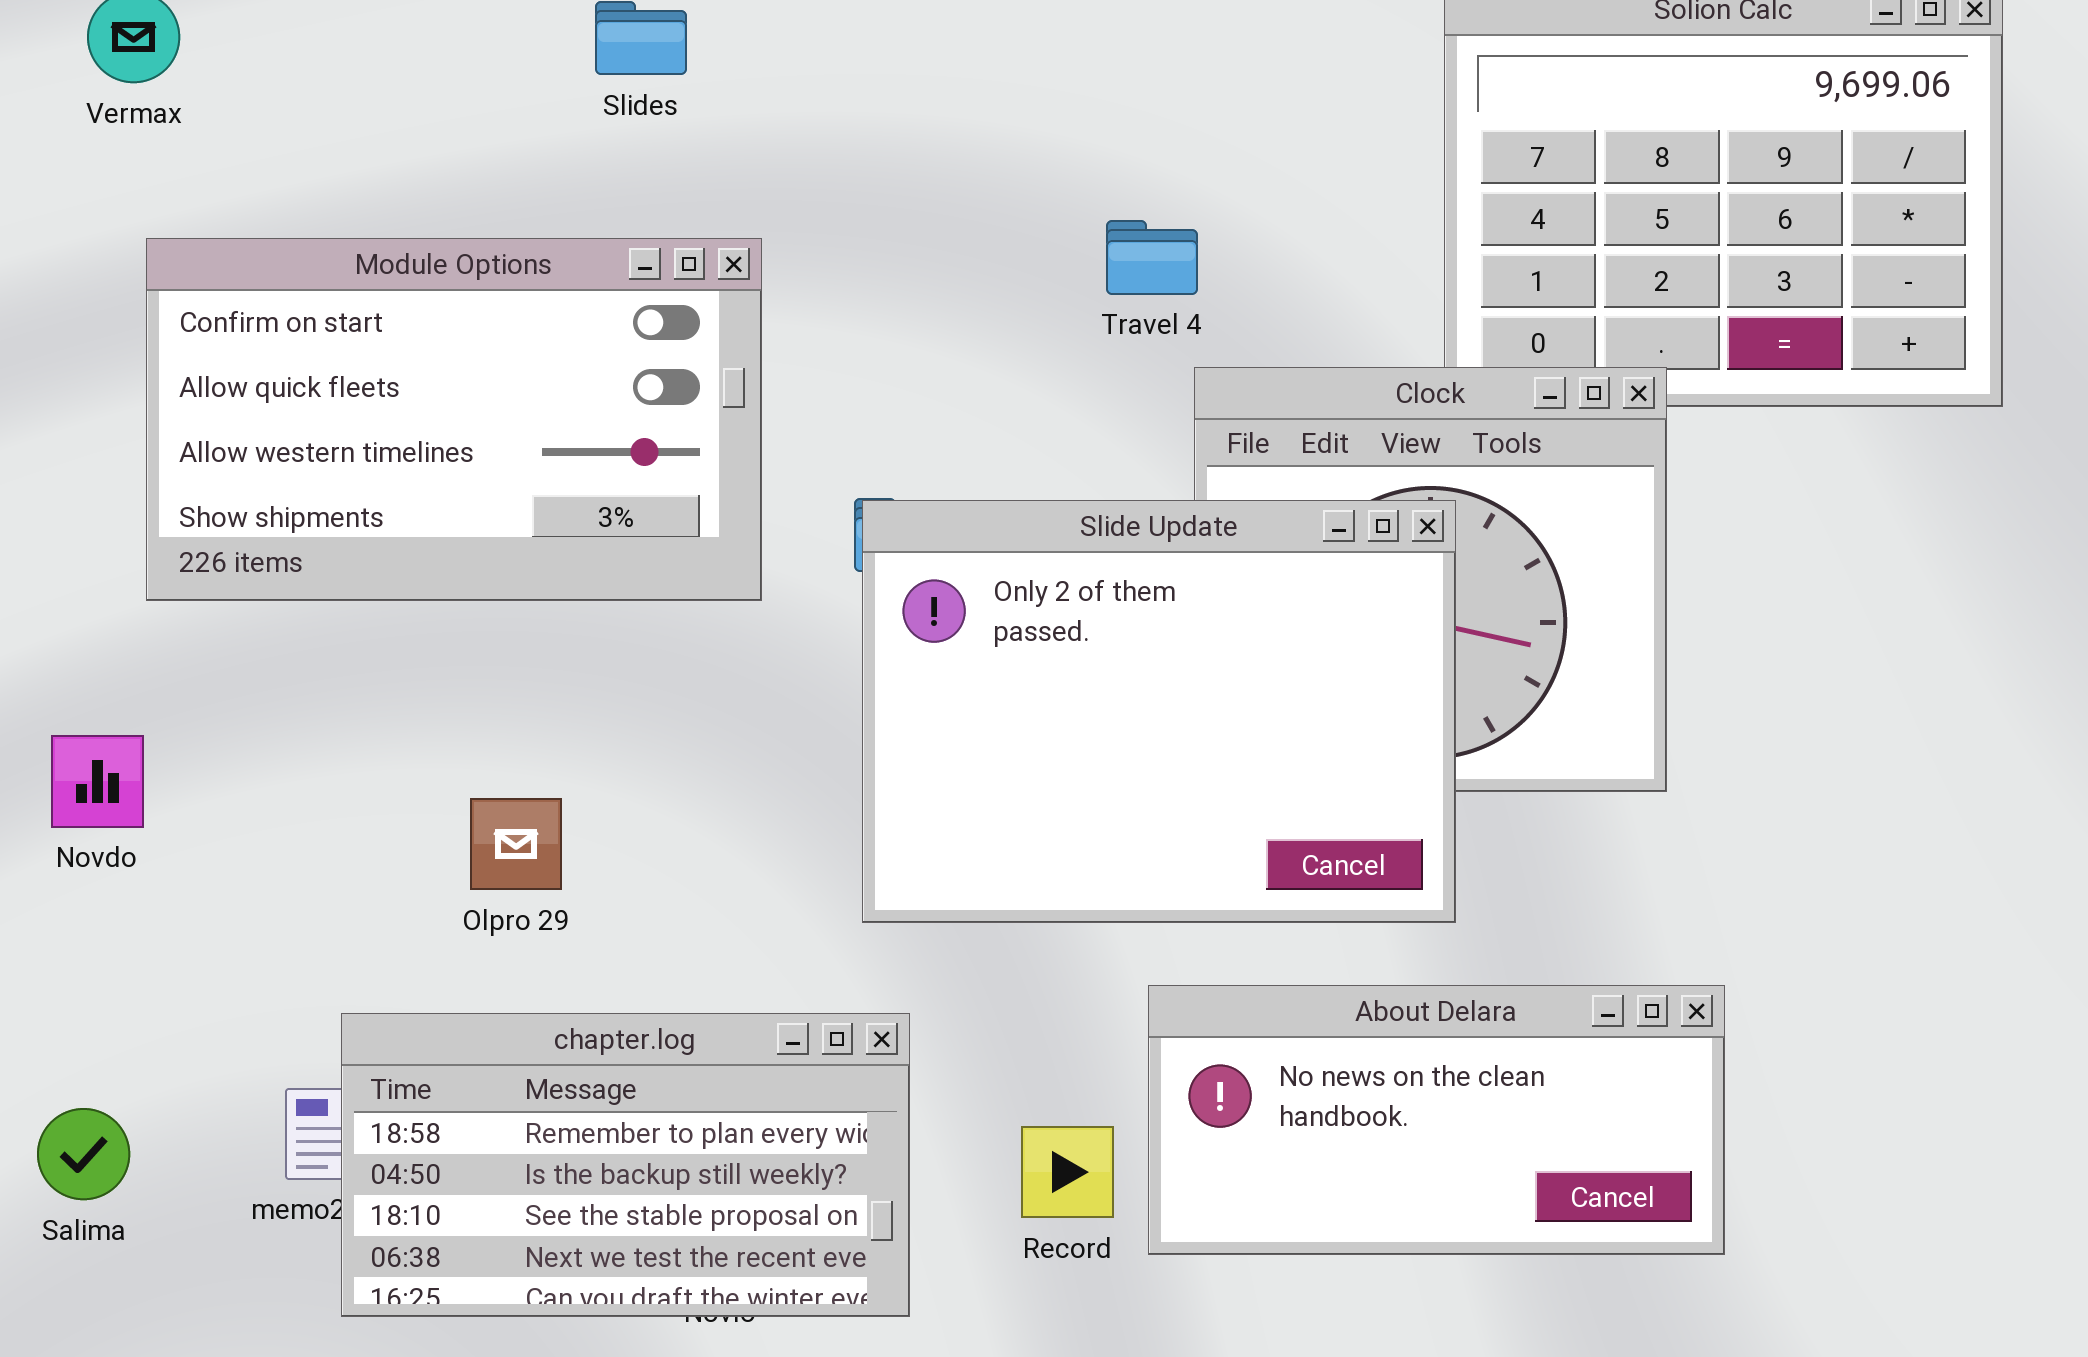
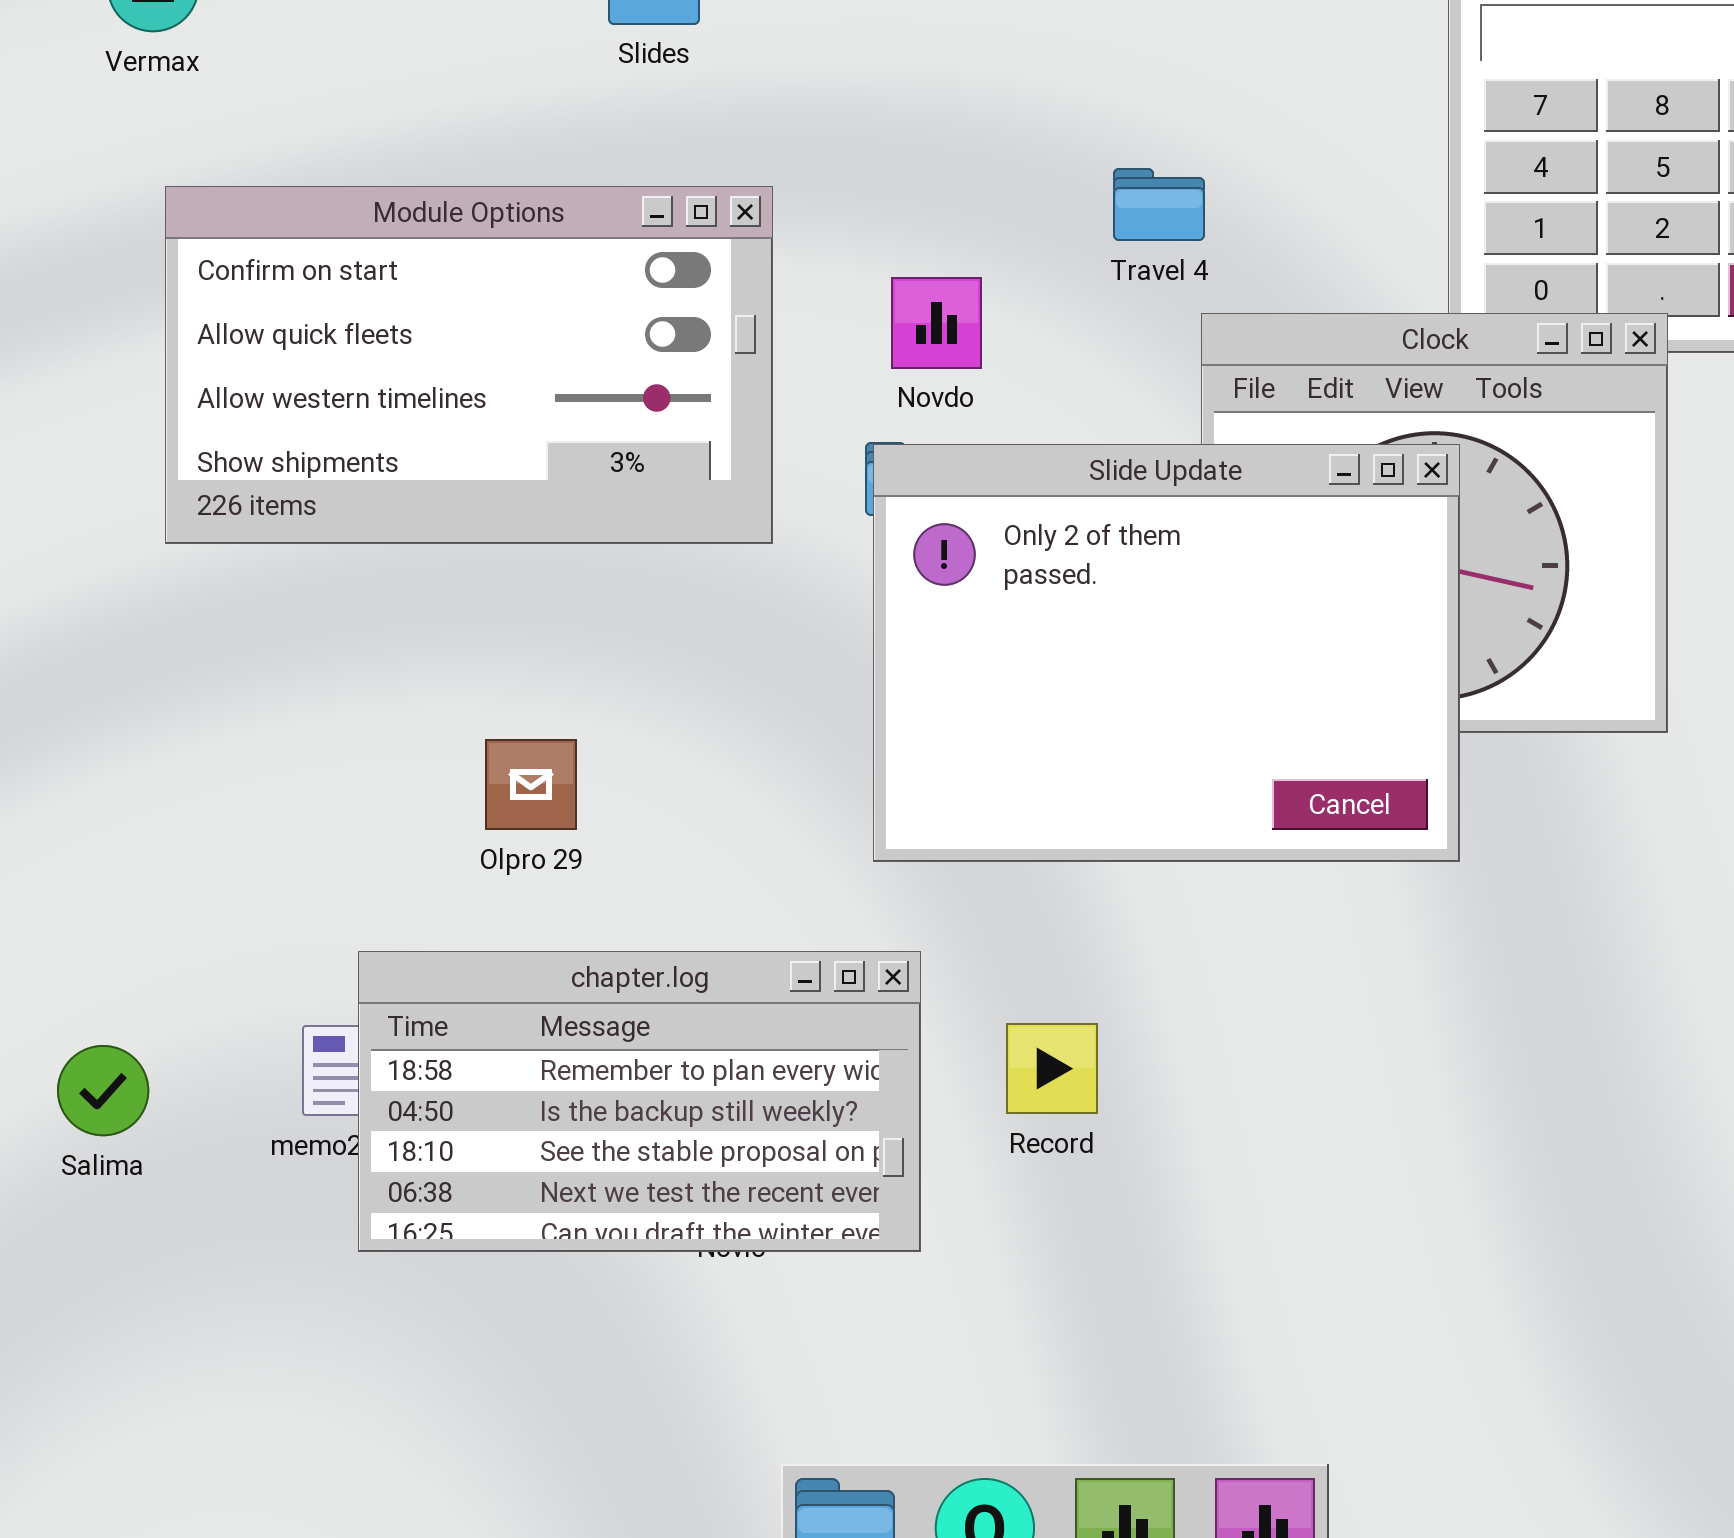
Novdo: [51,735,144,828] -> [891,277,982,369], moved
About Delara: [1148,985,1725,1255] -> none, closed
Record: [1021,1126,1114,1218] -> [1006,1023,1098,1114], moved

